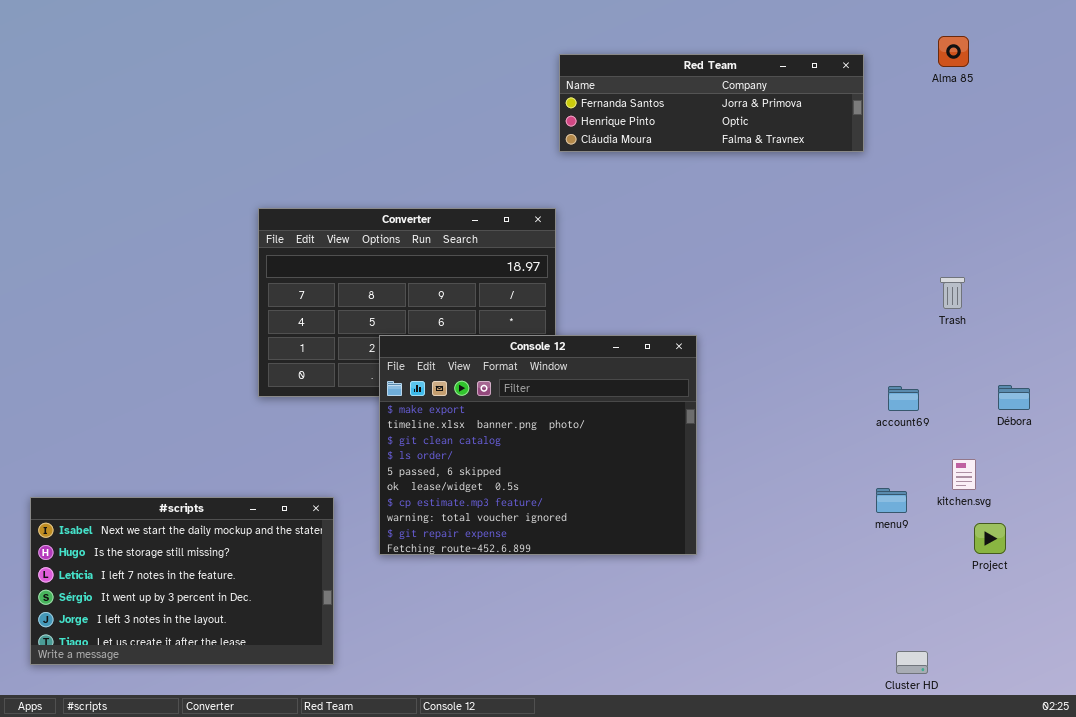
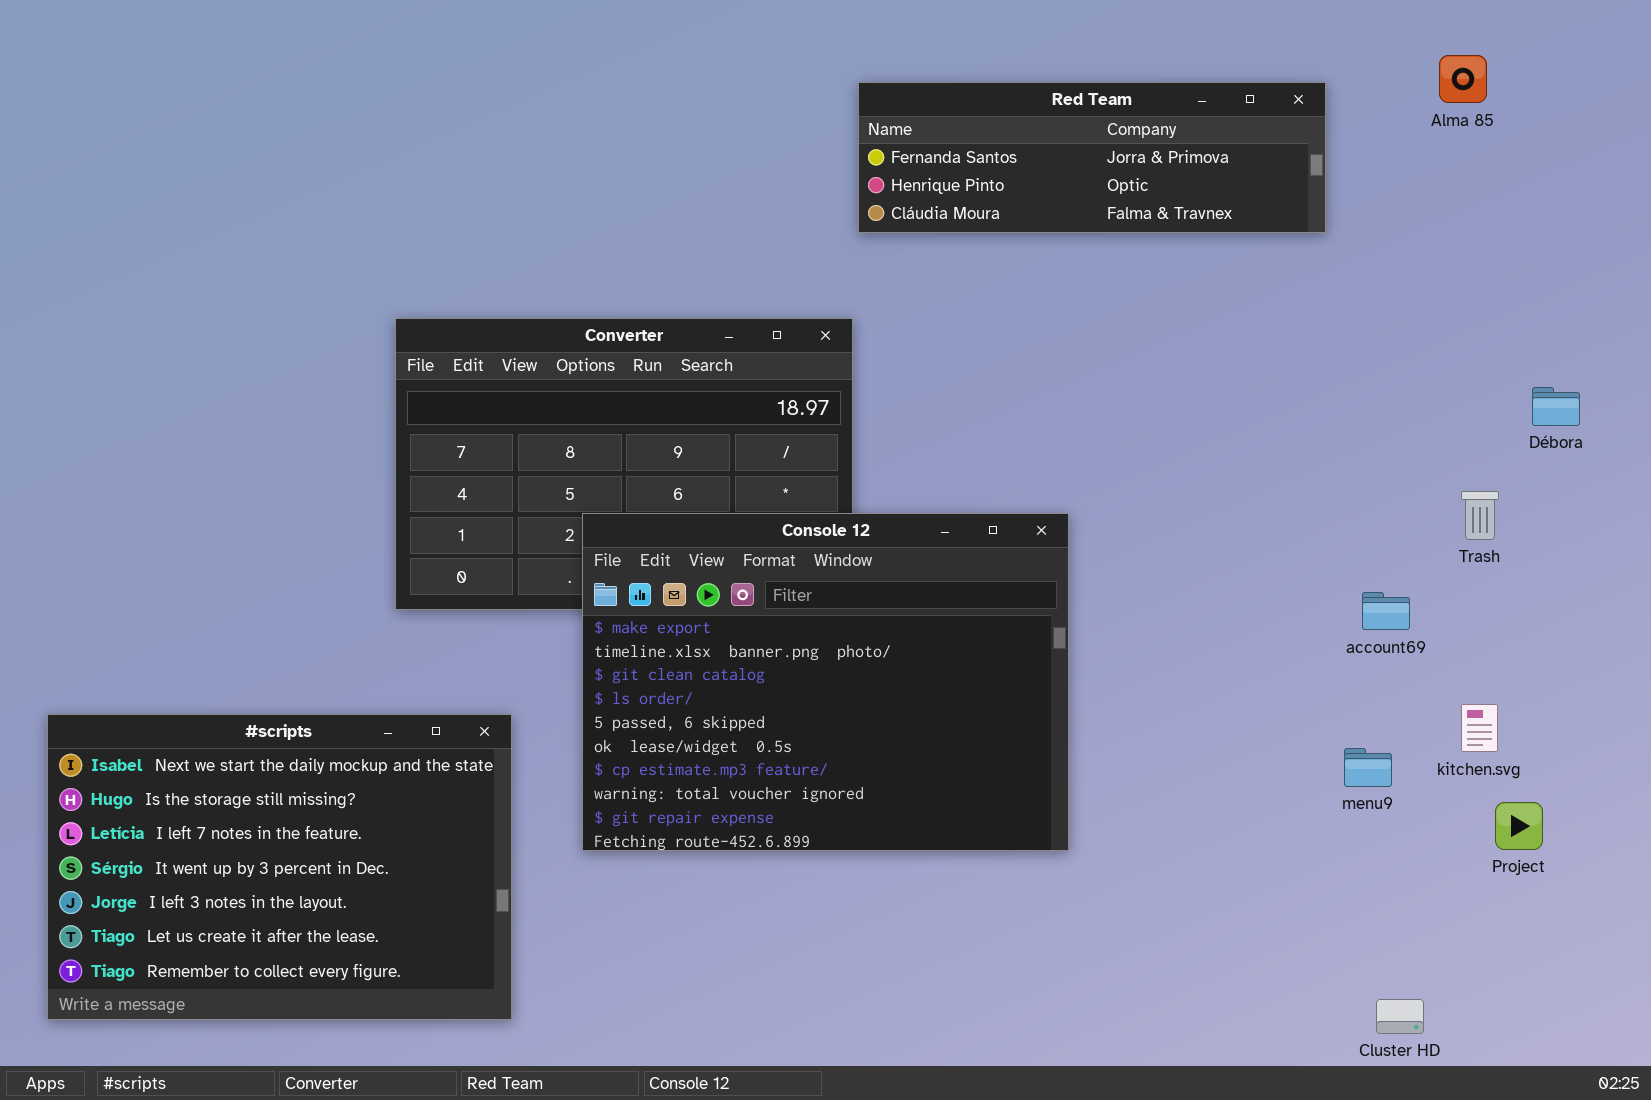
Trash: [940,277,965,309] -> [1461,491,1499,540], moved
Débora: [998,385,1030,410] -> [1532,387,1580,426], moved
#scripts: [30,497,334,665] -> [47,714,512,1020], resized

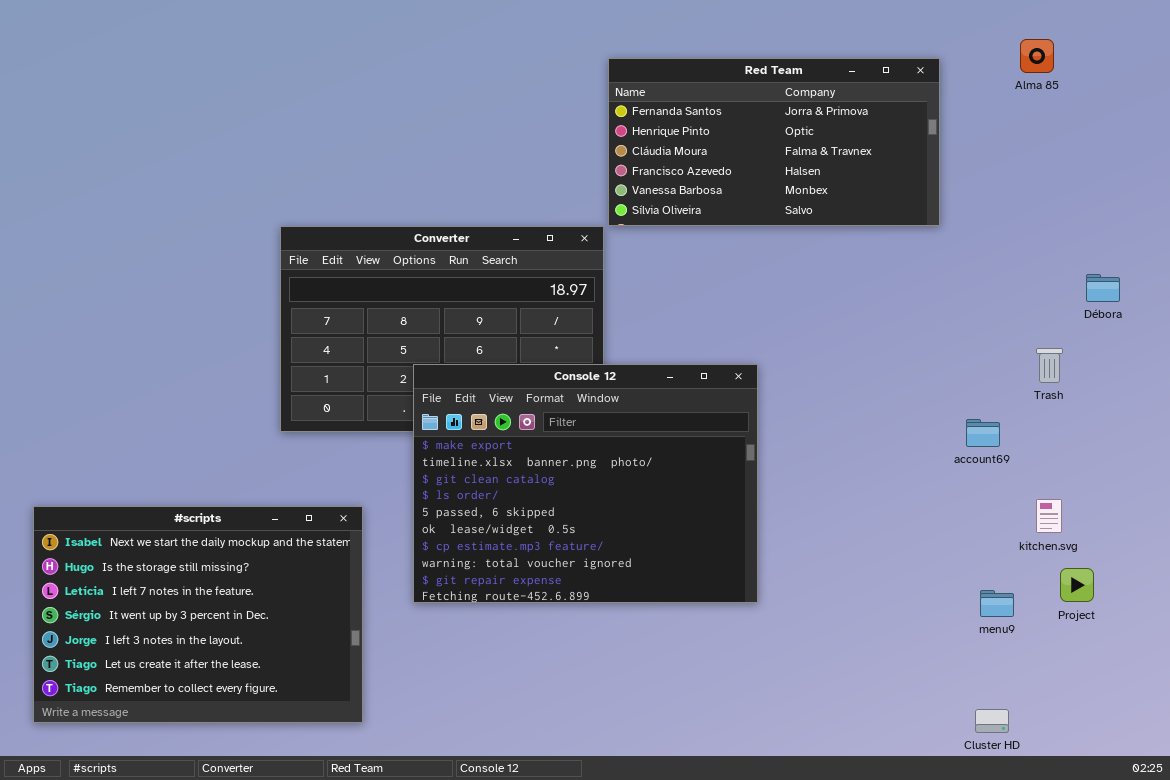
Red Team: [858,82,1326,233] -> [608,58,940,226], resized
menu9: [1344,748,1392,787] -> [980,590,1014,617], moved

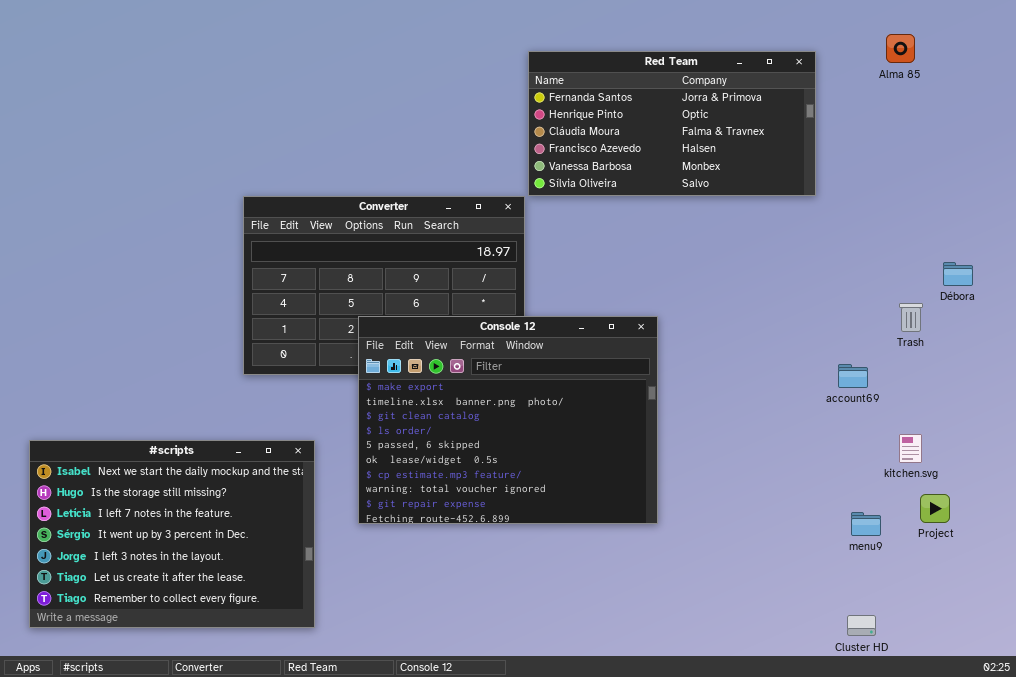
Débora: [1086,274,1120,302] -> [943,262,973,286], moved

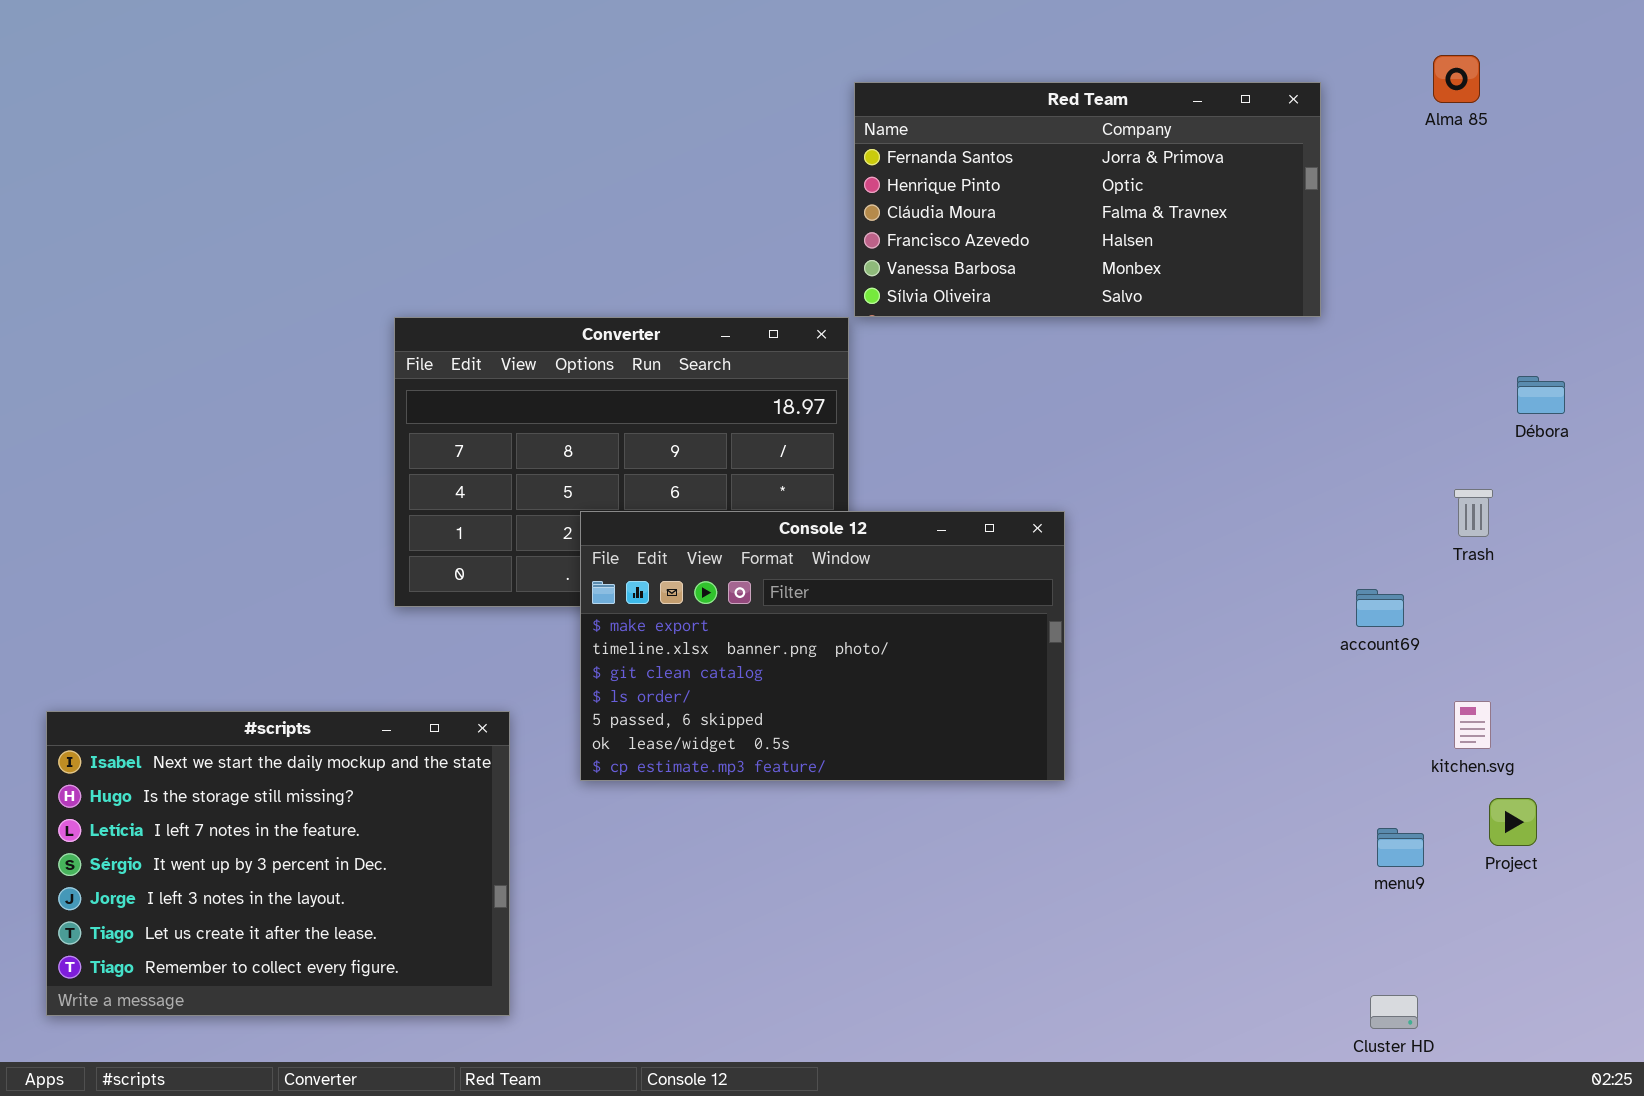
Débora: [943,262,973,286] -> [1517,376,1565,414], moved
Console 12: [358,316,658,524] -> [580,511,1065,781], resized

